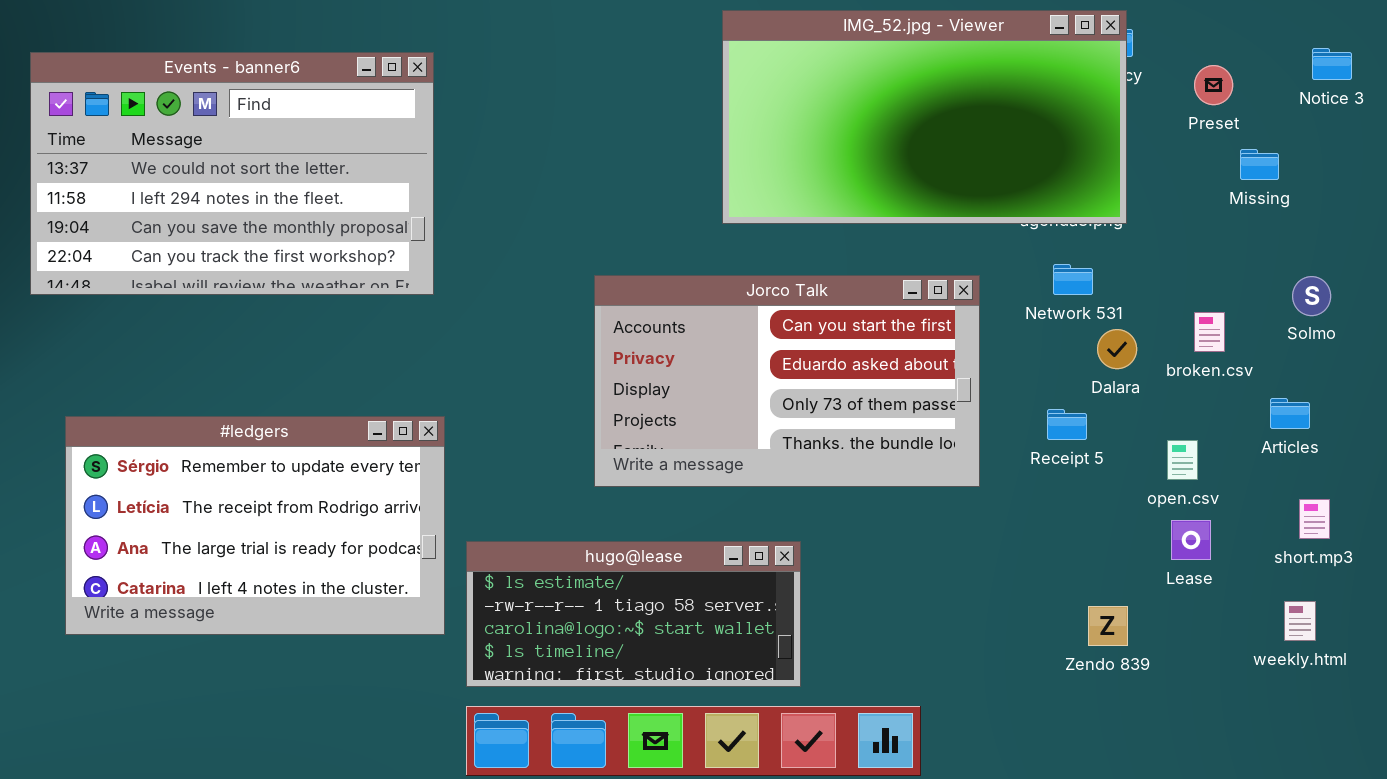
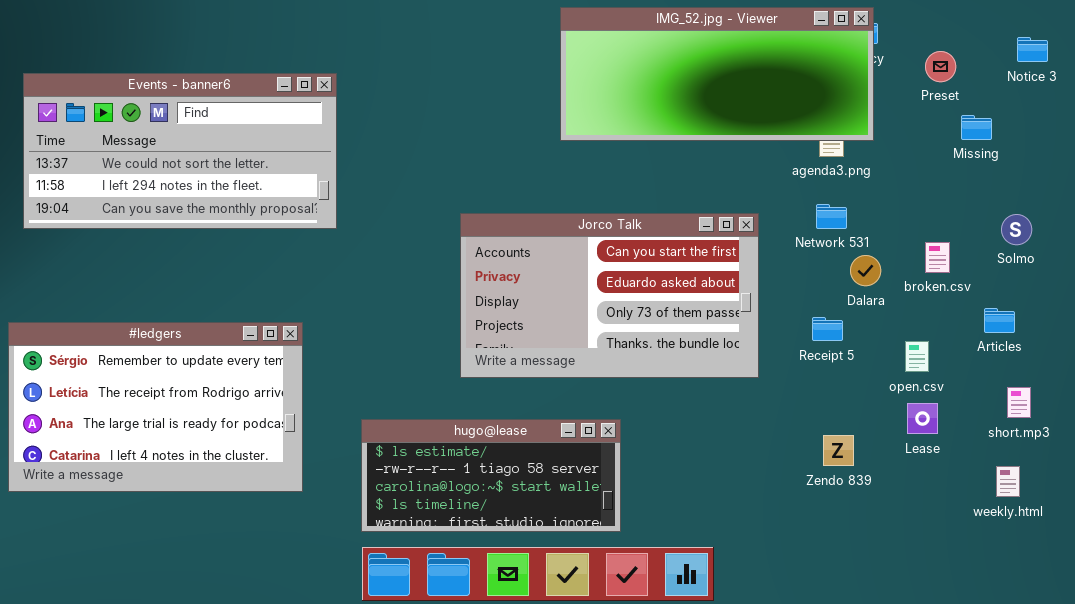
IMG_52.jpg - Viewer: [722,10,1127,224] -> [560,7,874,141], resized
Events - banner6: [30,52,434,295] -> [23,73,337,229], resized
#ledgers: [65,416,445,635] -> [8,322,303,492], moved
Zendo 839: [1088,606,1128,646] -> [823,435,854,466], moved

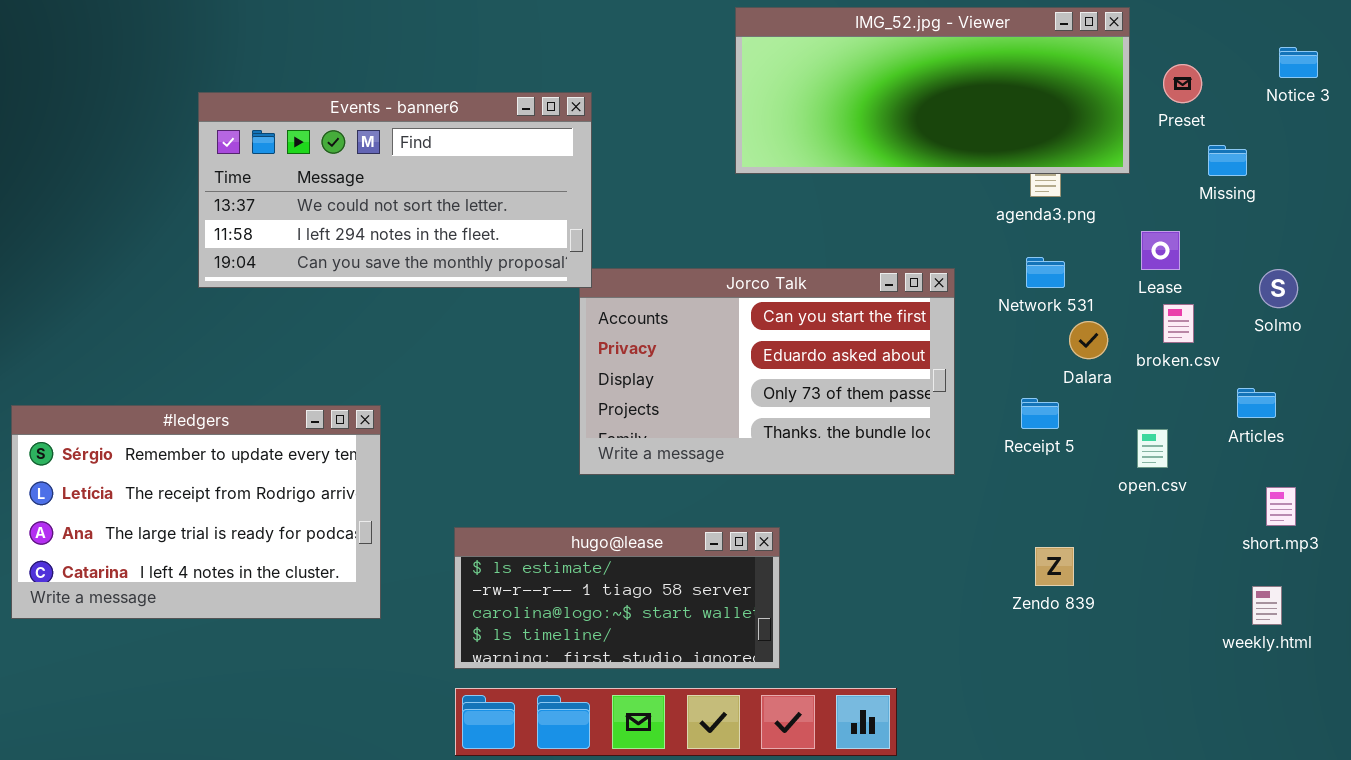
IMG_52.jpg - Viewer: [560,7,874,141] -> [735,7,1130,174], moved
Events - banner6: [23,73,337,229] -> [198,92,592,288], moved
Lease: [907,403,938,434] -> [1141,231,1180,270], moved

